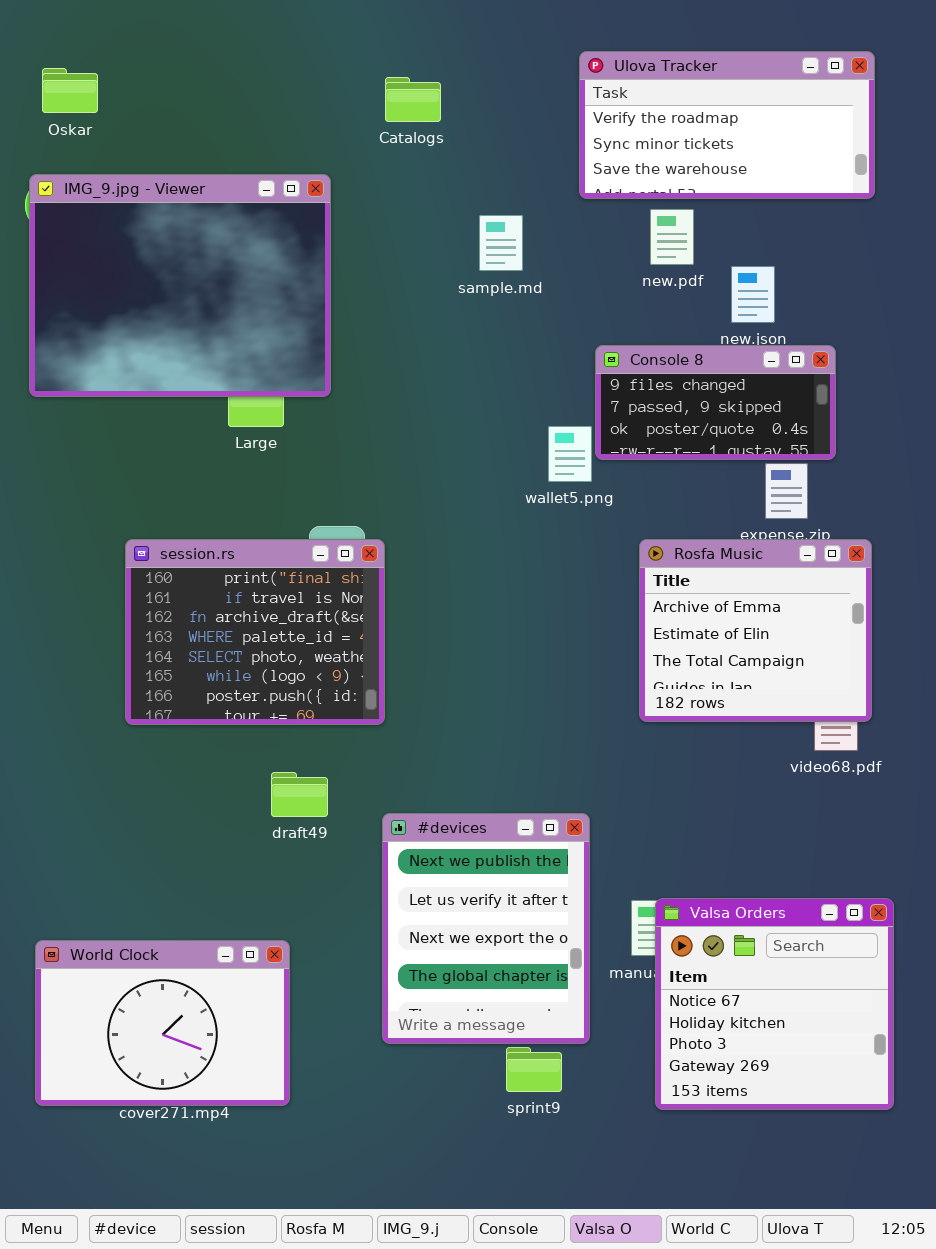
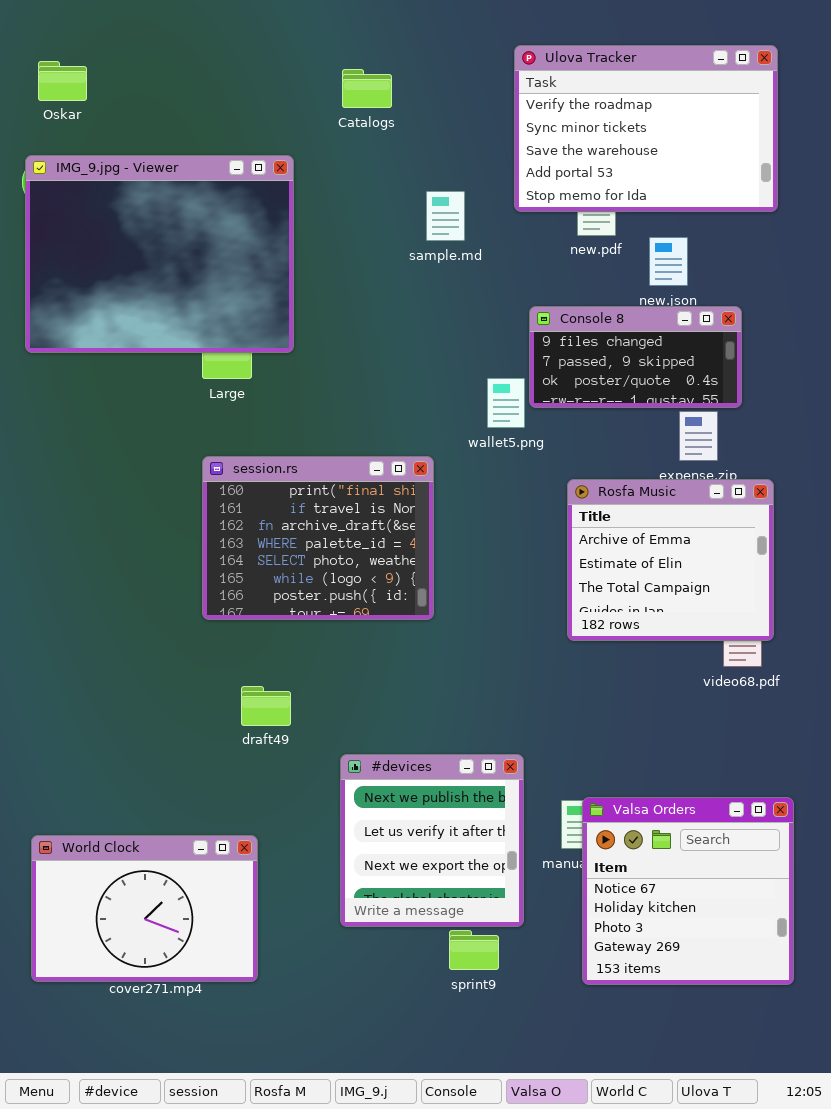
Ulova Tracker: [579,51,875,199] -> [514,45,778,212], resized
session.rs: [125,539,385,725] -> [202,456,434,620], moved
#devices: [382,813,590,1044] -> [340,754,524,927], resized

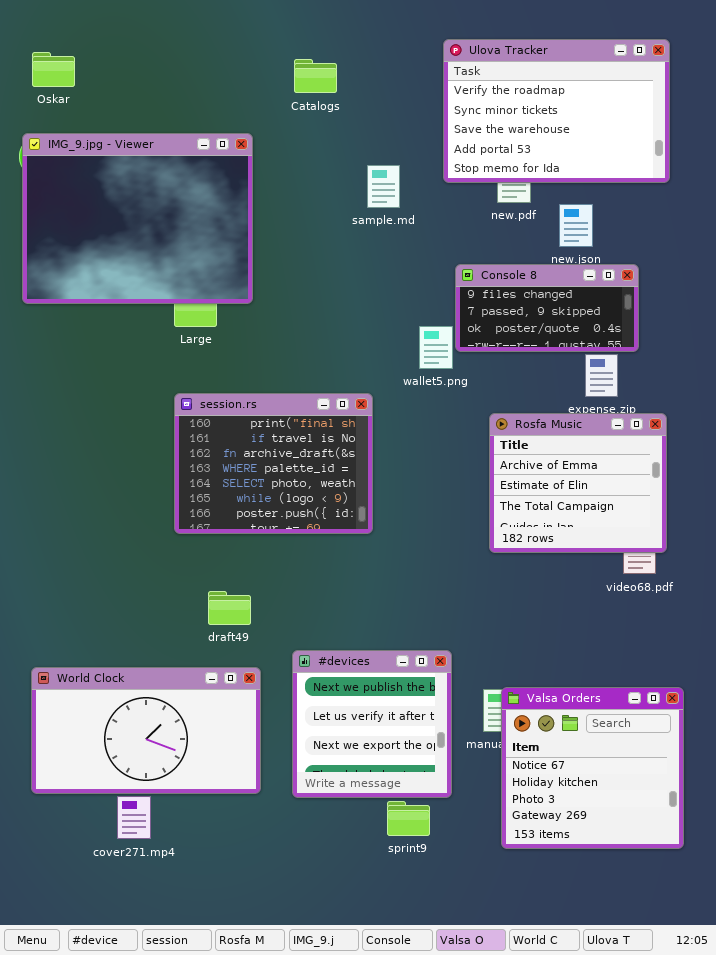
World Clock: [31,835,258,982] -> [31,667,261,794], moved, resized

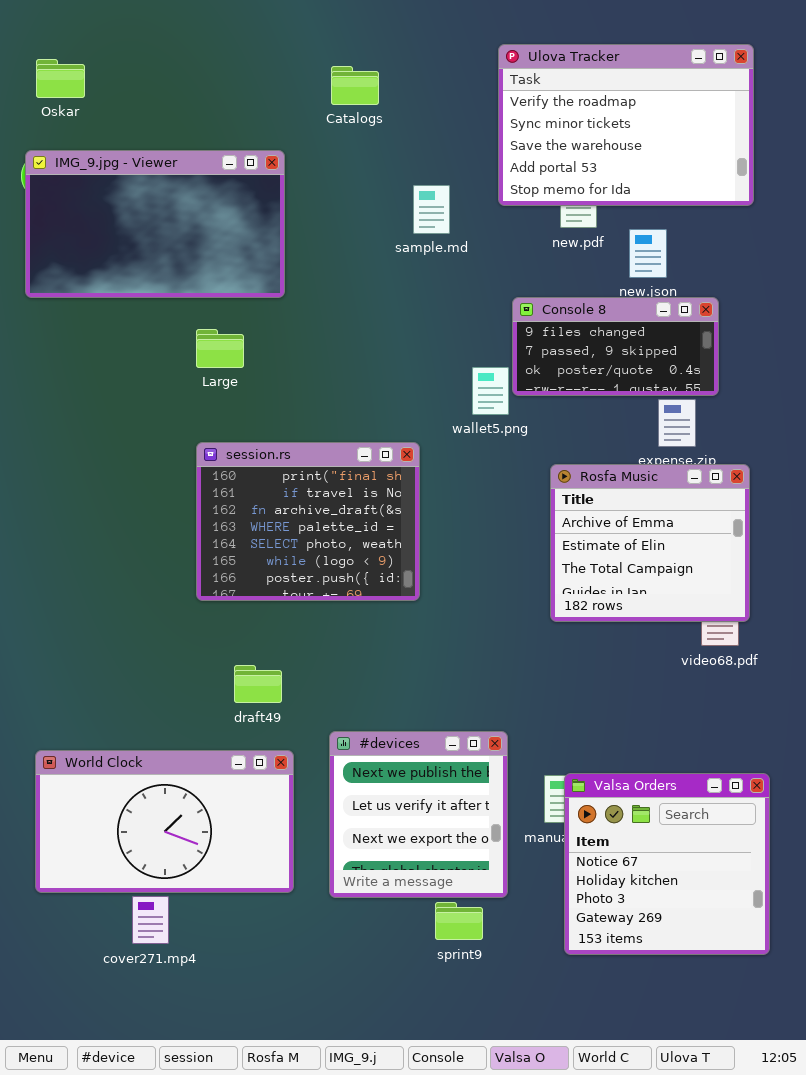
IMG_9.jpg - Viewer: [22,133,253,304] -> [25,150,285,298], resized

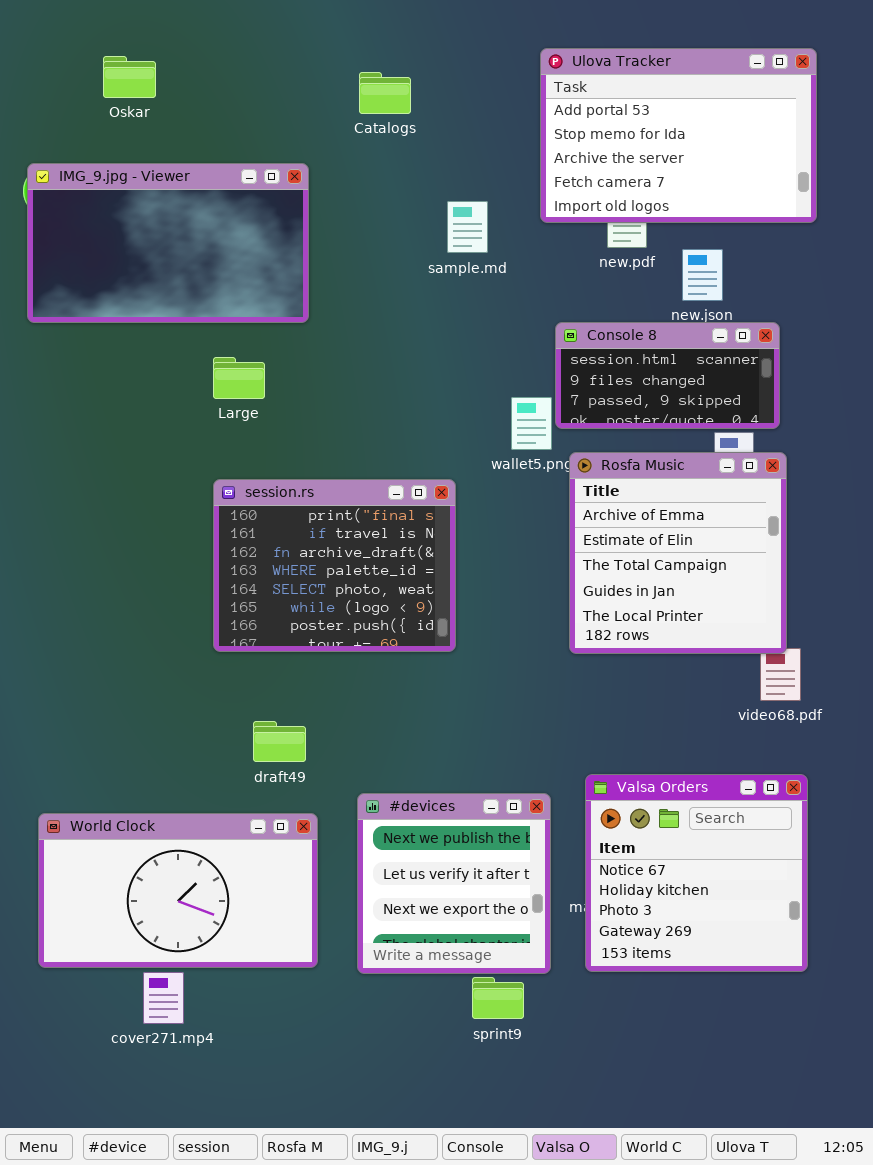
Ulova Tracker: [498,44,754,206] -> [540,48,817,223], scrolled down 3 rows
Oskar: [36,59,85,98] -> [103,56,156,98], moved
Console 8: [512,297,719,396] -> [555,322,780,429], scrolled up 1 row
Rosfa Music: [550,464,750,622] -> [569,452,787,654], moved, resized
Valsa Orders: [564,773,770,955] -> [585,774,808,972], moved

